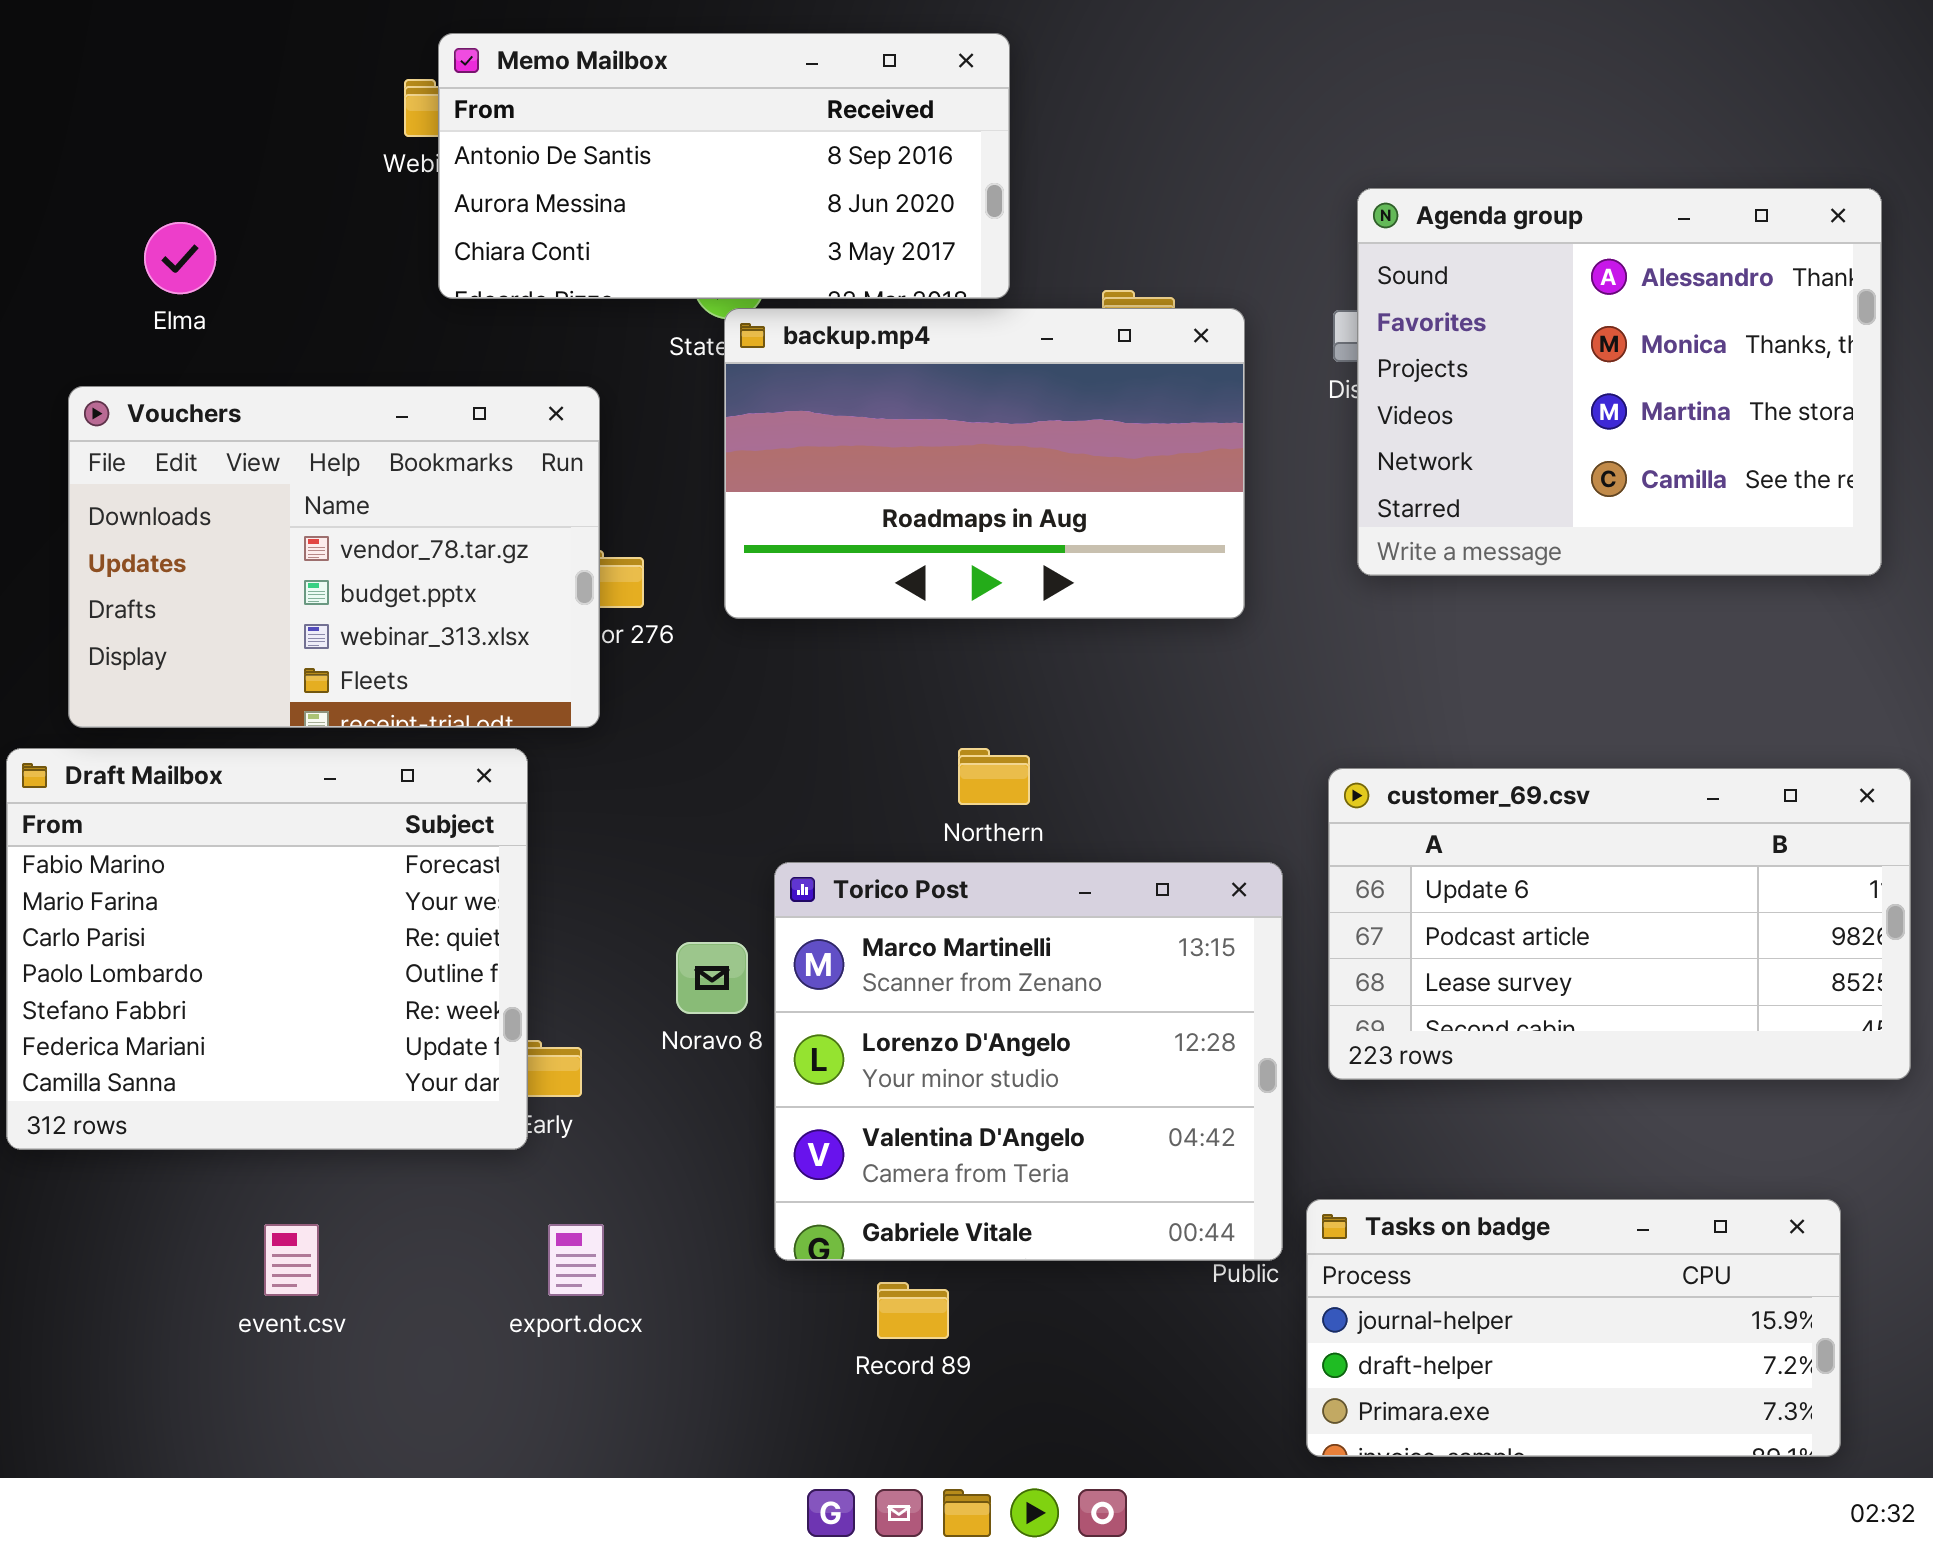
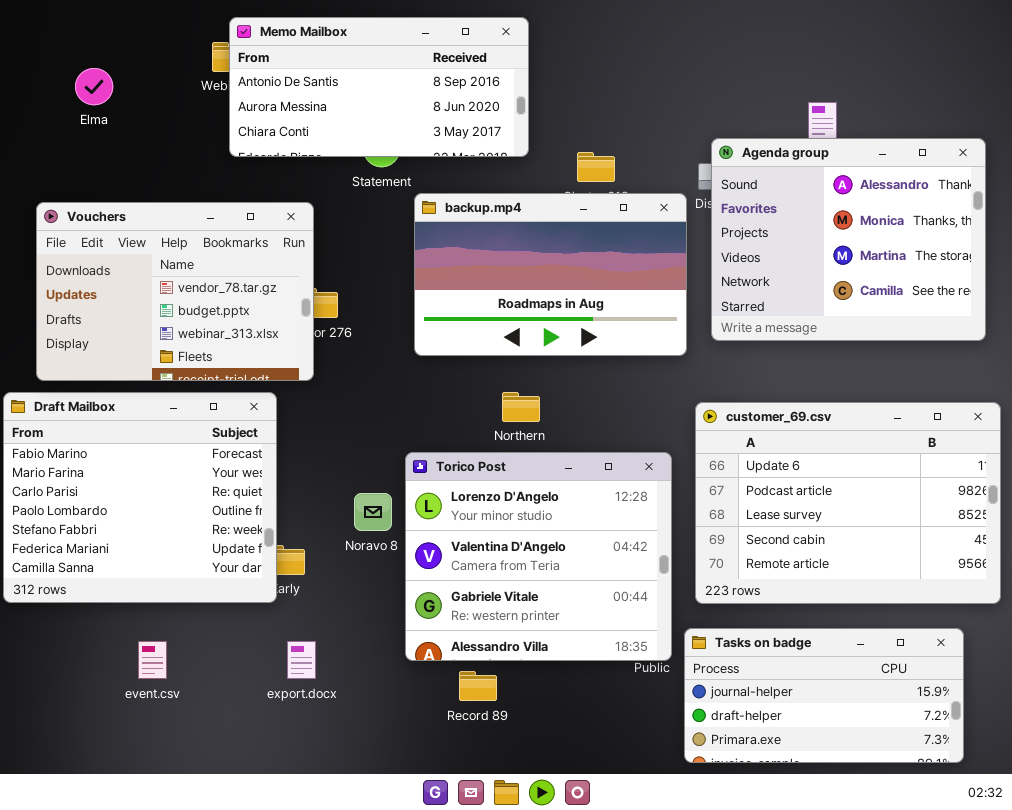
Agenda group: [1357,188,1882,576] -> [711,138,986,341], moved
Elma: [144,222,216,294] -> [75,68,113,105], moved
backup.mp4: [724,308,1245,619] -> [414,193,687,356], moved
customer_69.csv: [1328,768,1911,1080] -> [695,402,1001,604], resized
Torico Post: [774,862,1283,1261] -> [405,452,672,661], scrolled down 1 row

